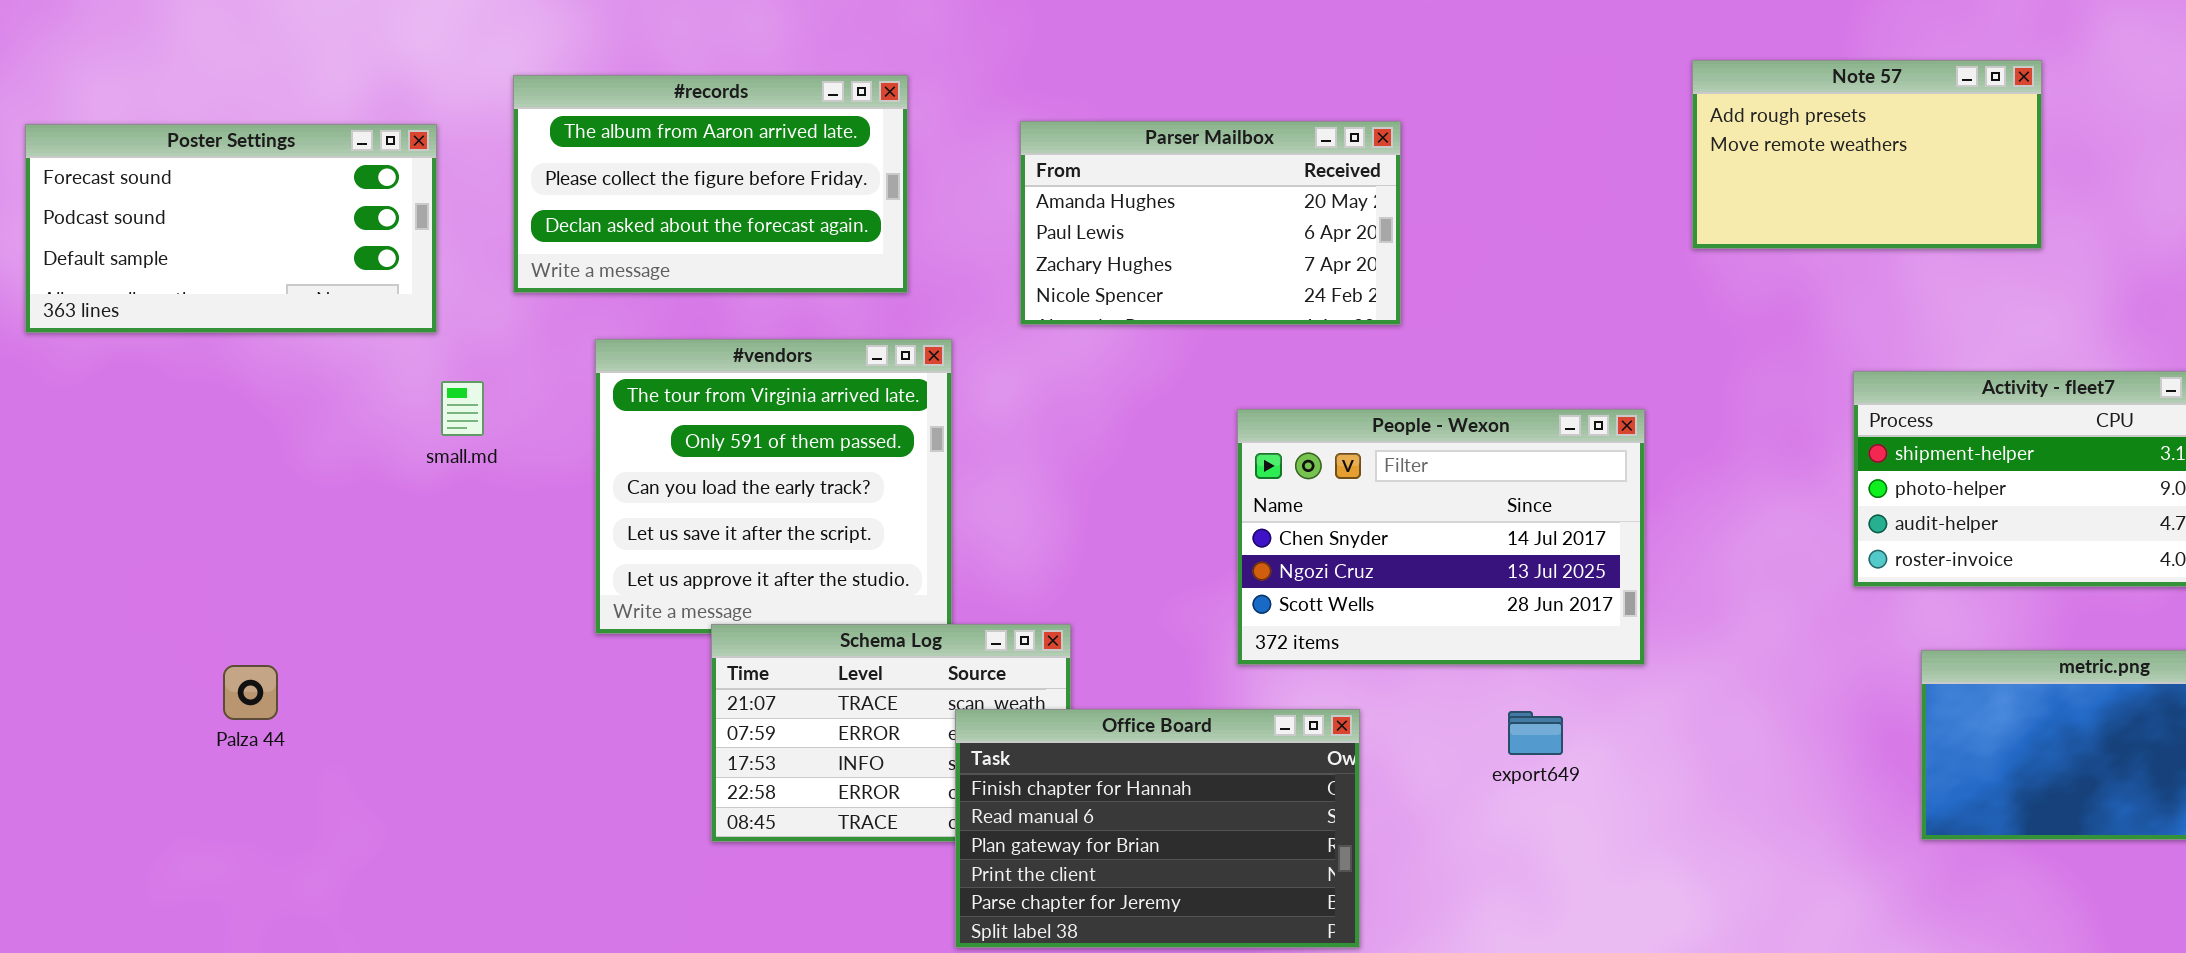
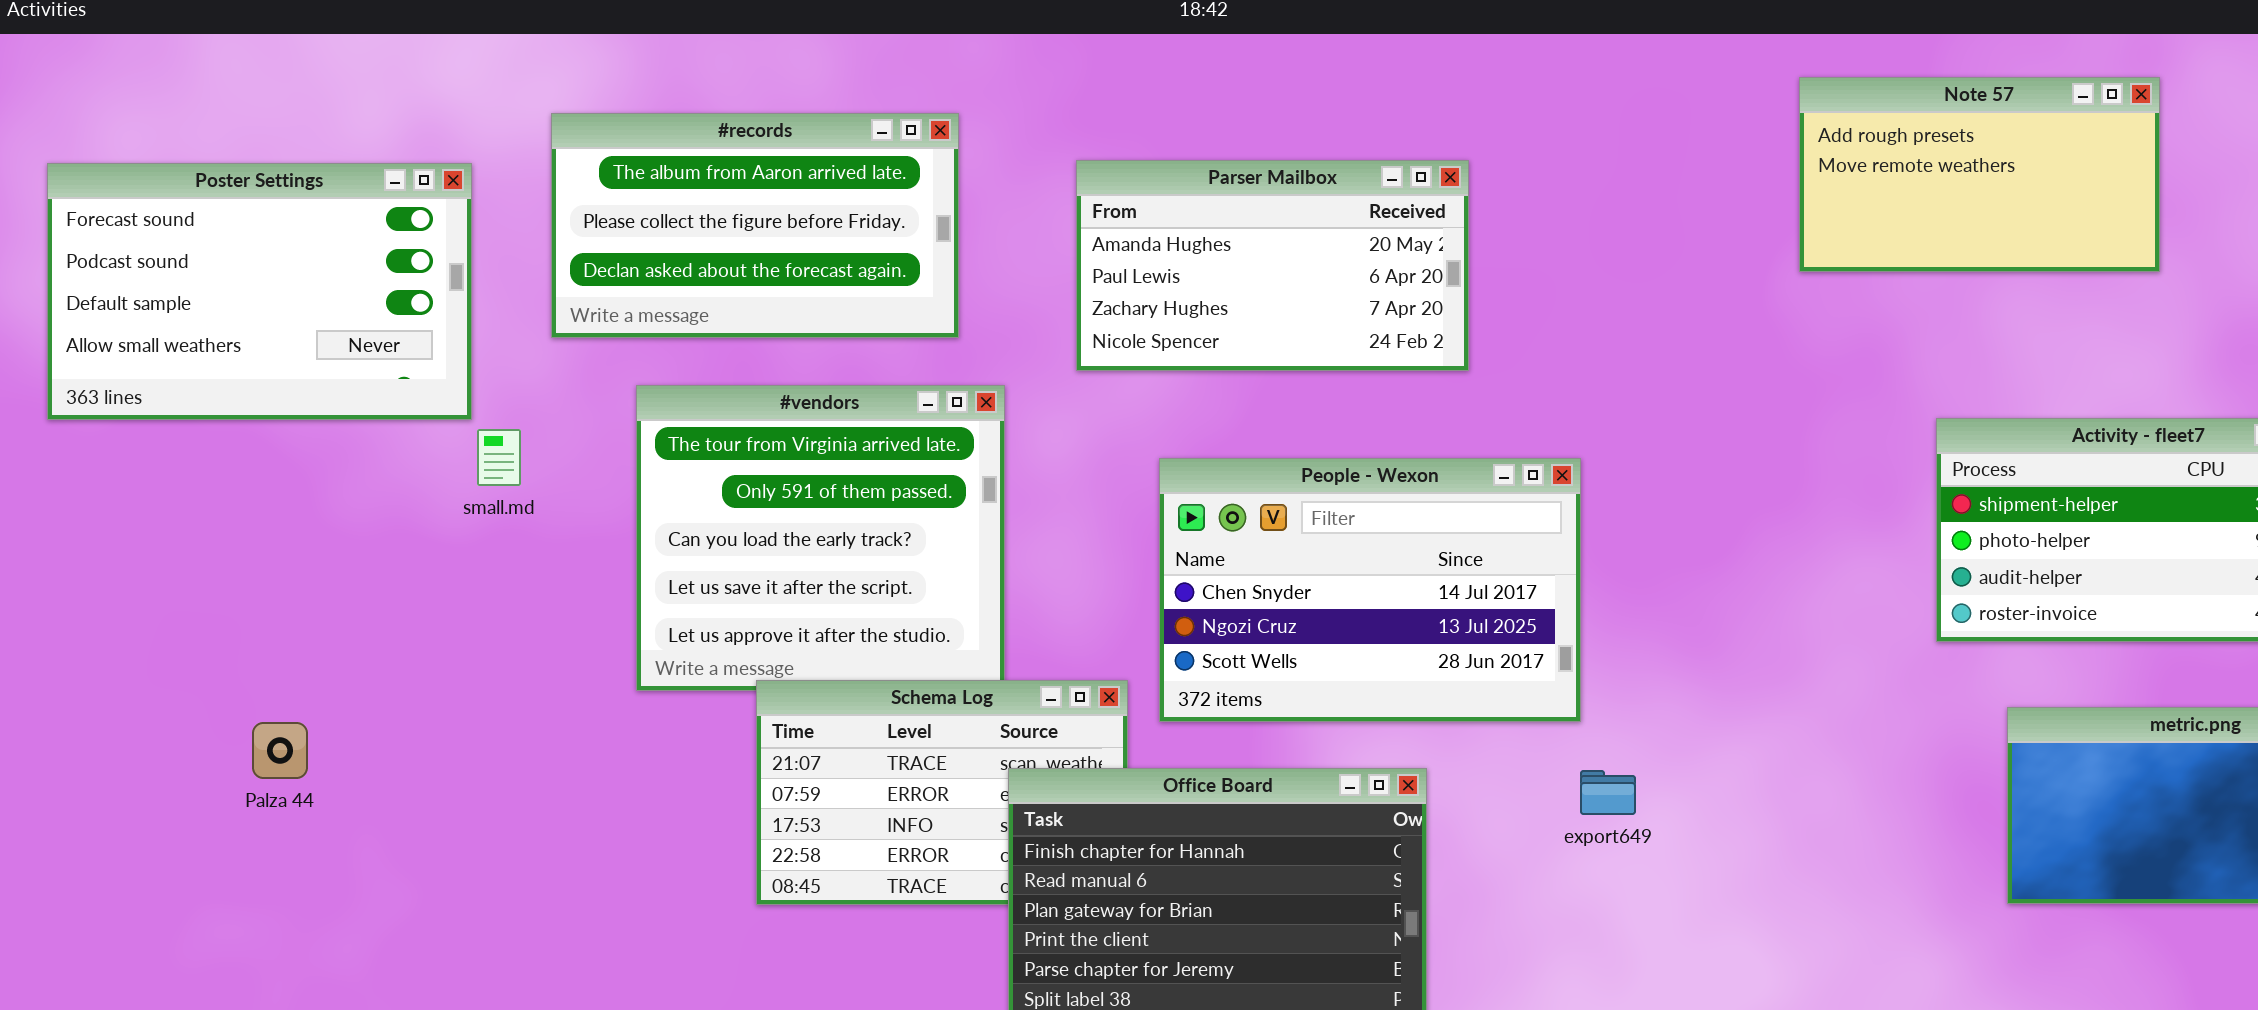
Note 57: [1692,60,2042,249] -> [1799,77,2160,272], moved
Poster Settings: [25,124,437,333] -> [47,163,472,420], resized
People - Wexon: [1237,409,1645,665] -> [1159,458,1581,722], moved

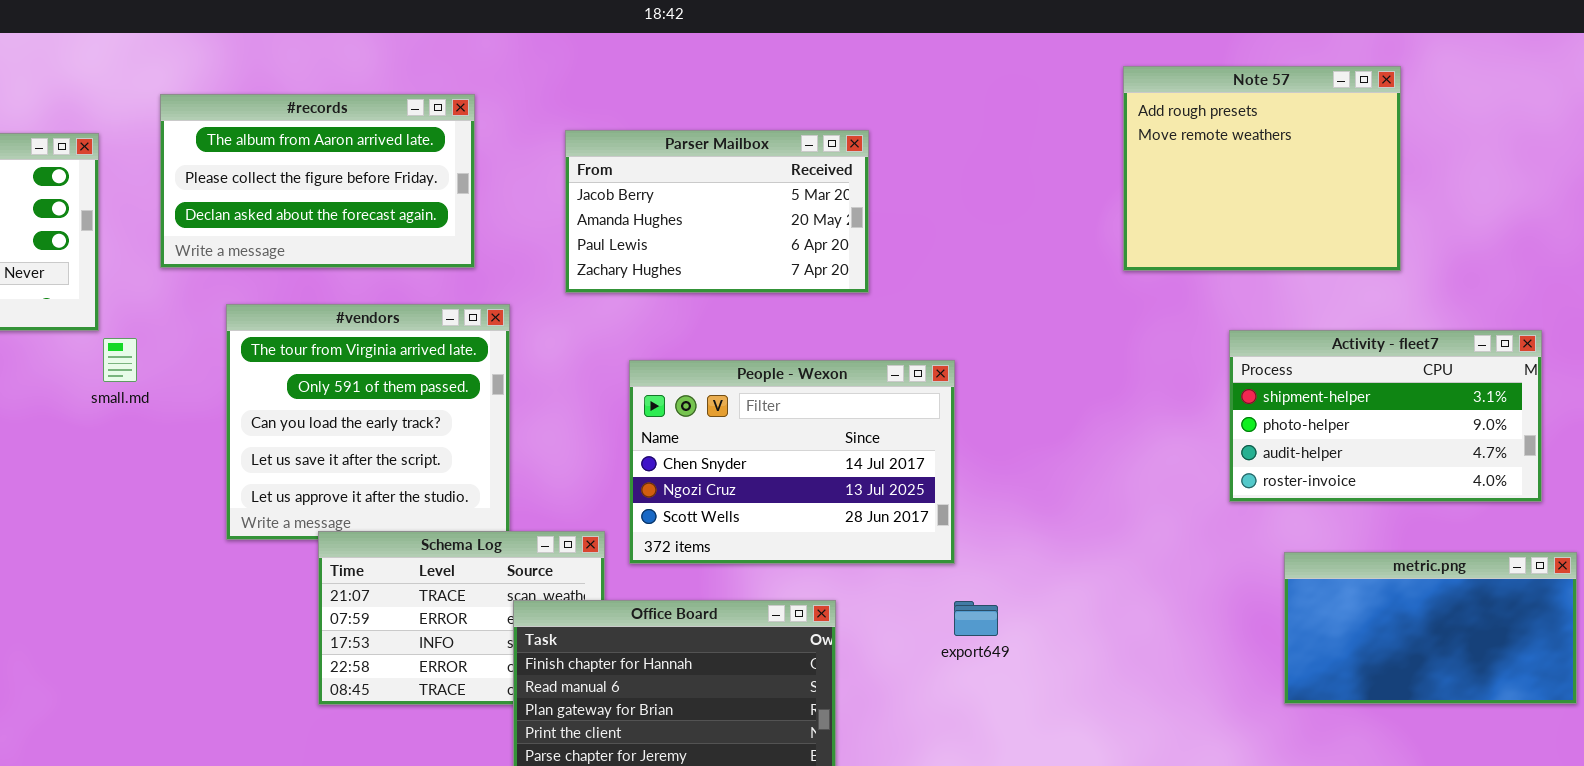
Note 57: [1799,77,2160,272] -> [1123,66,1401,271], resized
Parser Mailbox: [1076,160,1469,371] -> [565,130,869,293], scrolled up 1 row

